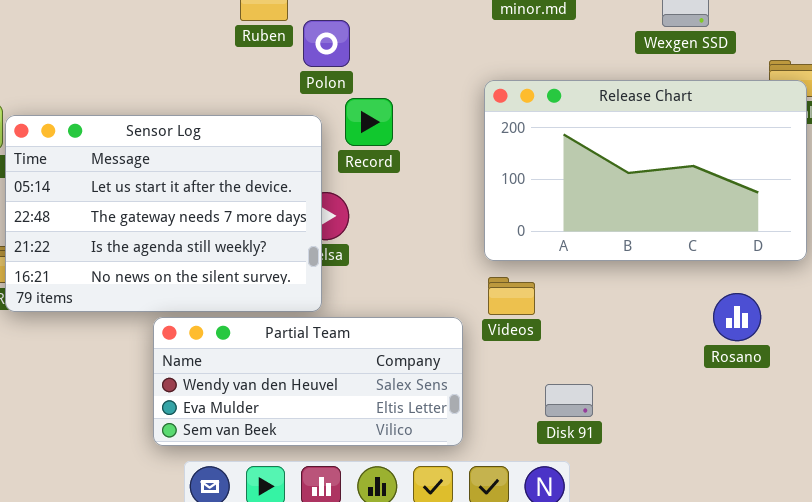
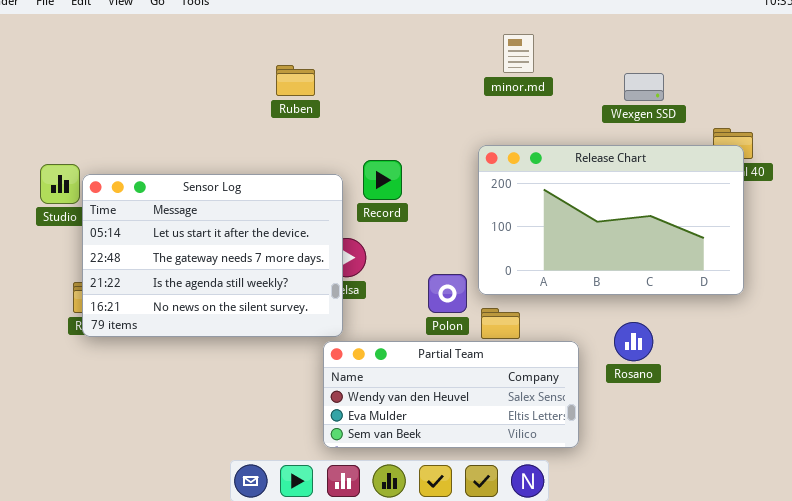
Polon: [303,20,350,67] -> [428,274,467,313], moved
Rosano: [713,293,761,341] -> [614,322,653,361], moved
Partial Team: [153,317,463,446] -> [323,341,579,448], moved

